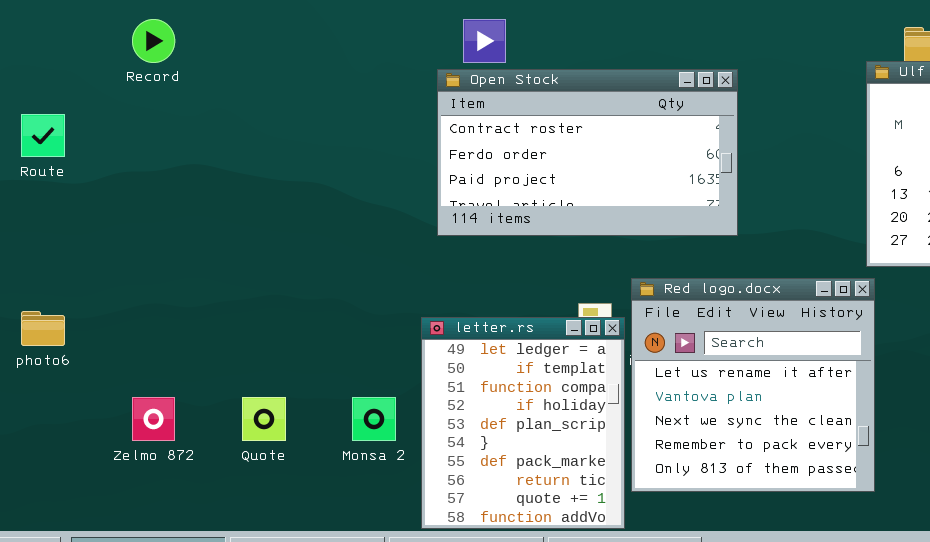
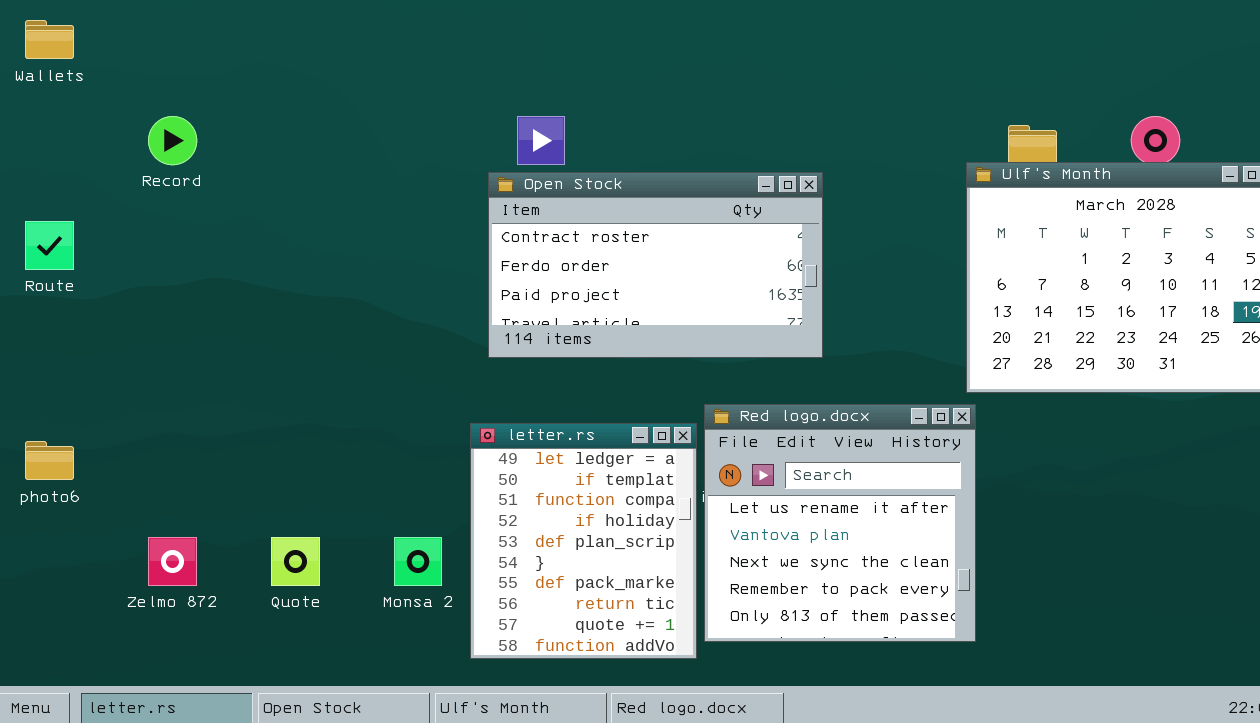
letter.rs: [421,317,625,529] -> [470,423,697,659], moved

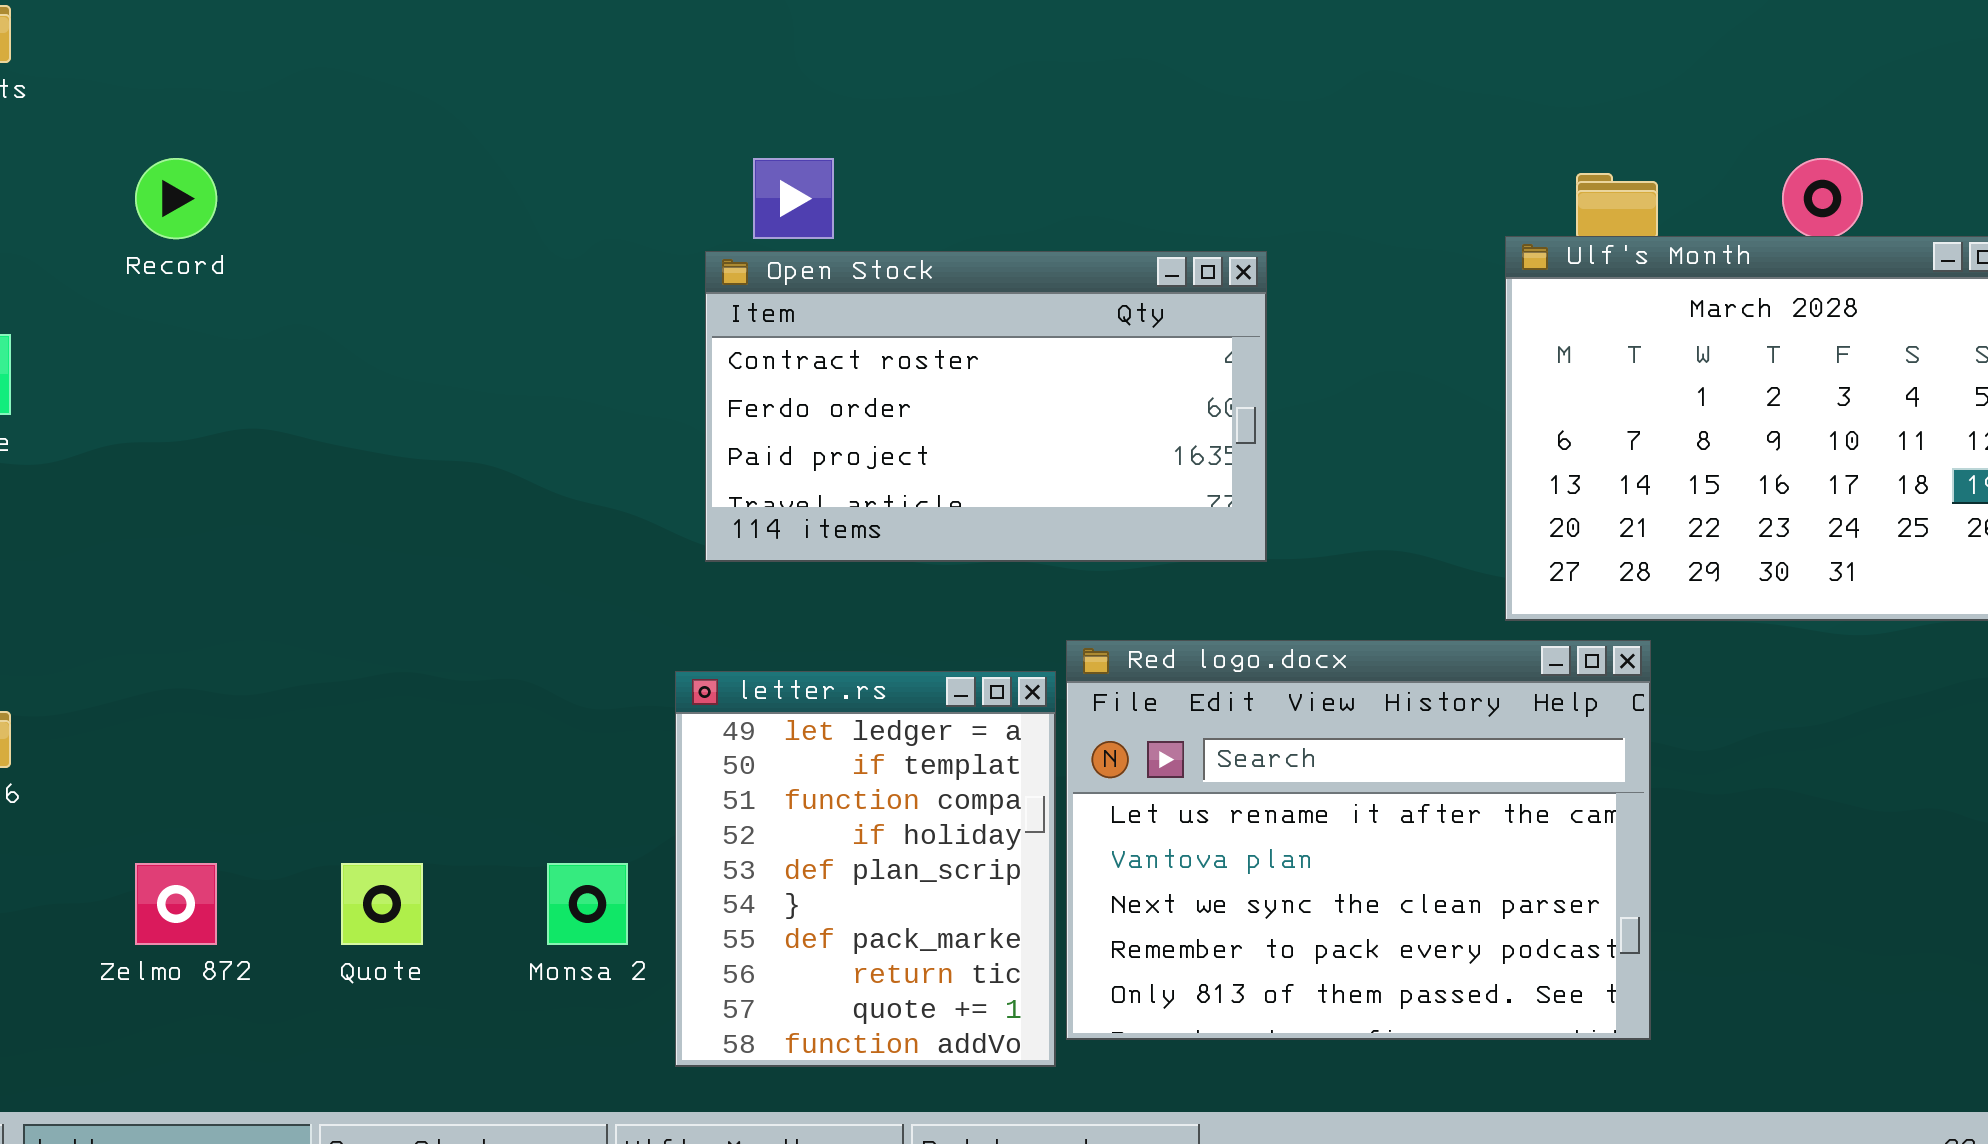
Red logo.docx: [704,404,976,642] -> [1066,640,1651,1040], resized

